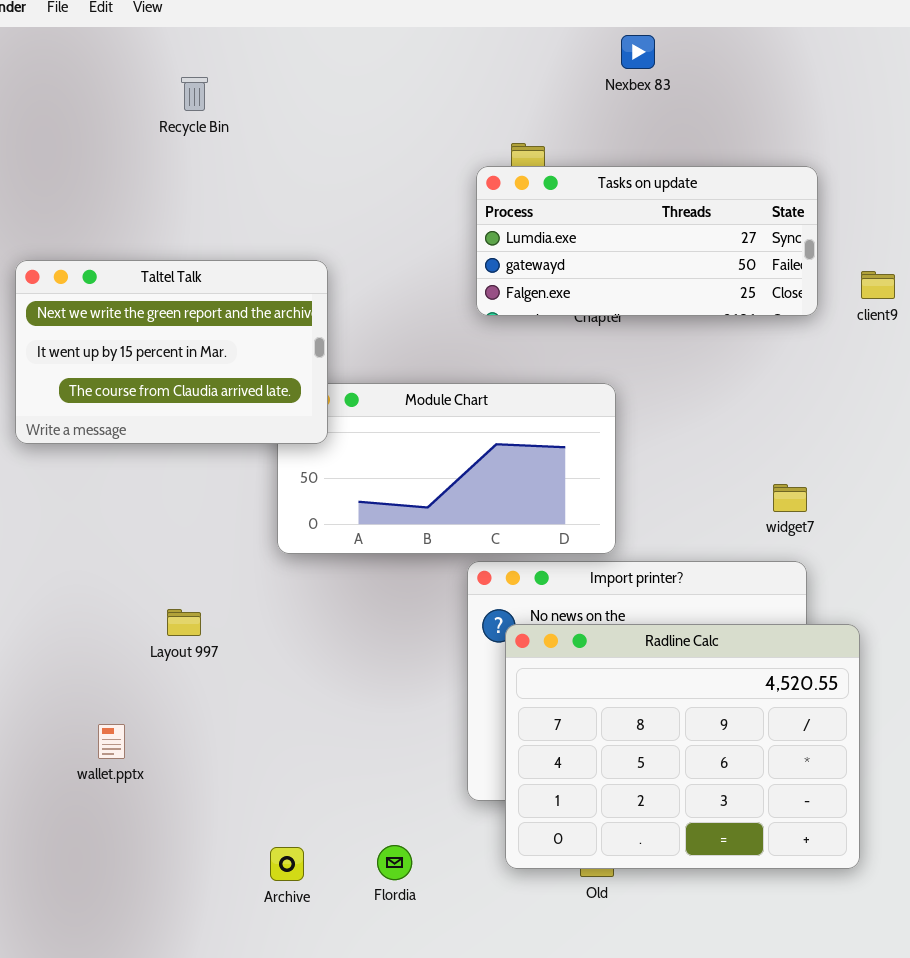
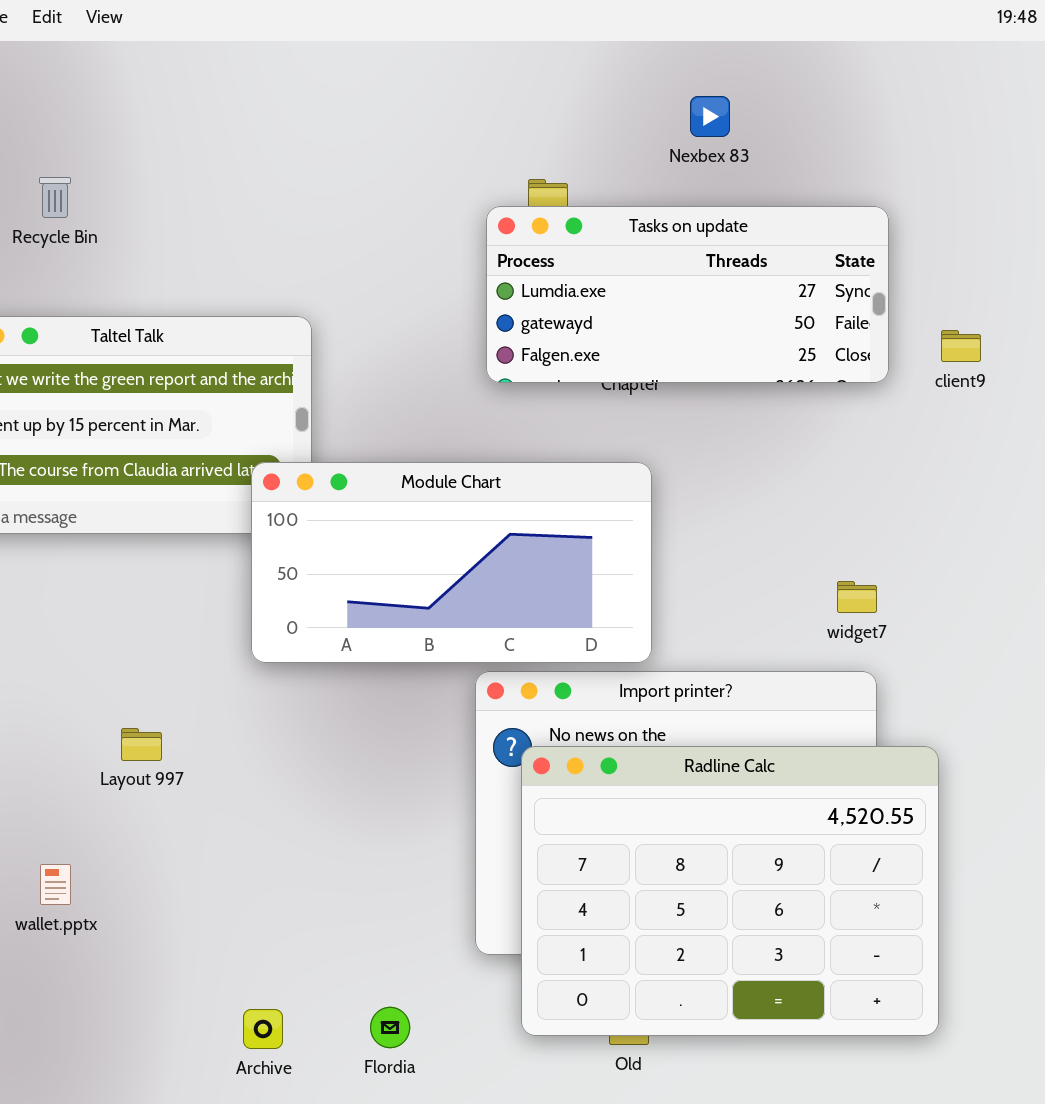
Nexbex 83: [621,35,655,69] -> [690,96,730,137], moved
Recycle Bin: [181,77,208,111] -> [39,177,71,218], moved
Module Chart: [277,383,616,554] -> [251,462,652,663], raised

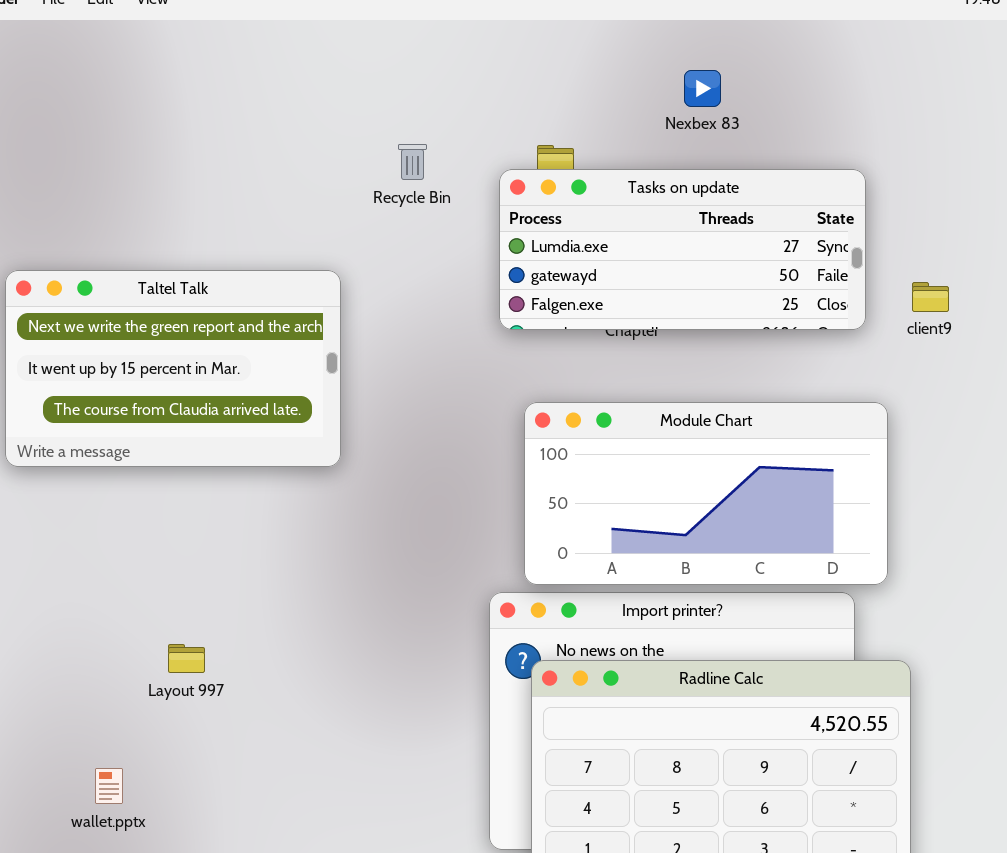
Recycle Bin: [39,177,71,218] -> [398,144,427,180], moved
Module Chart: [251,462,652,663] -> [524,402,888,585], moved

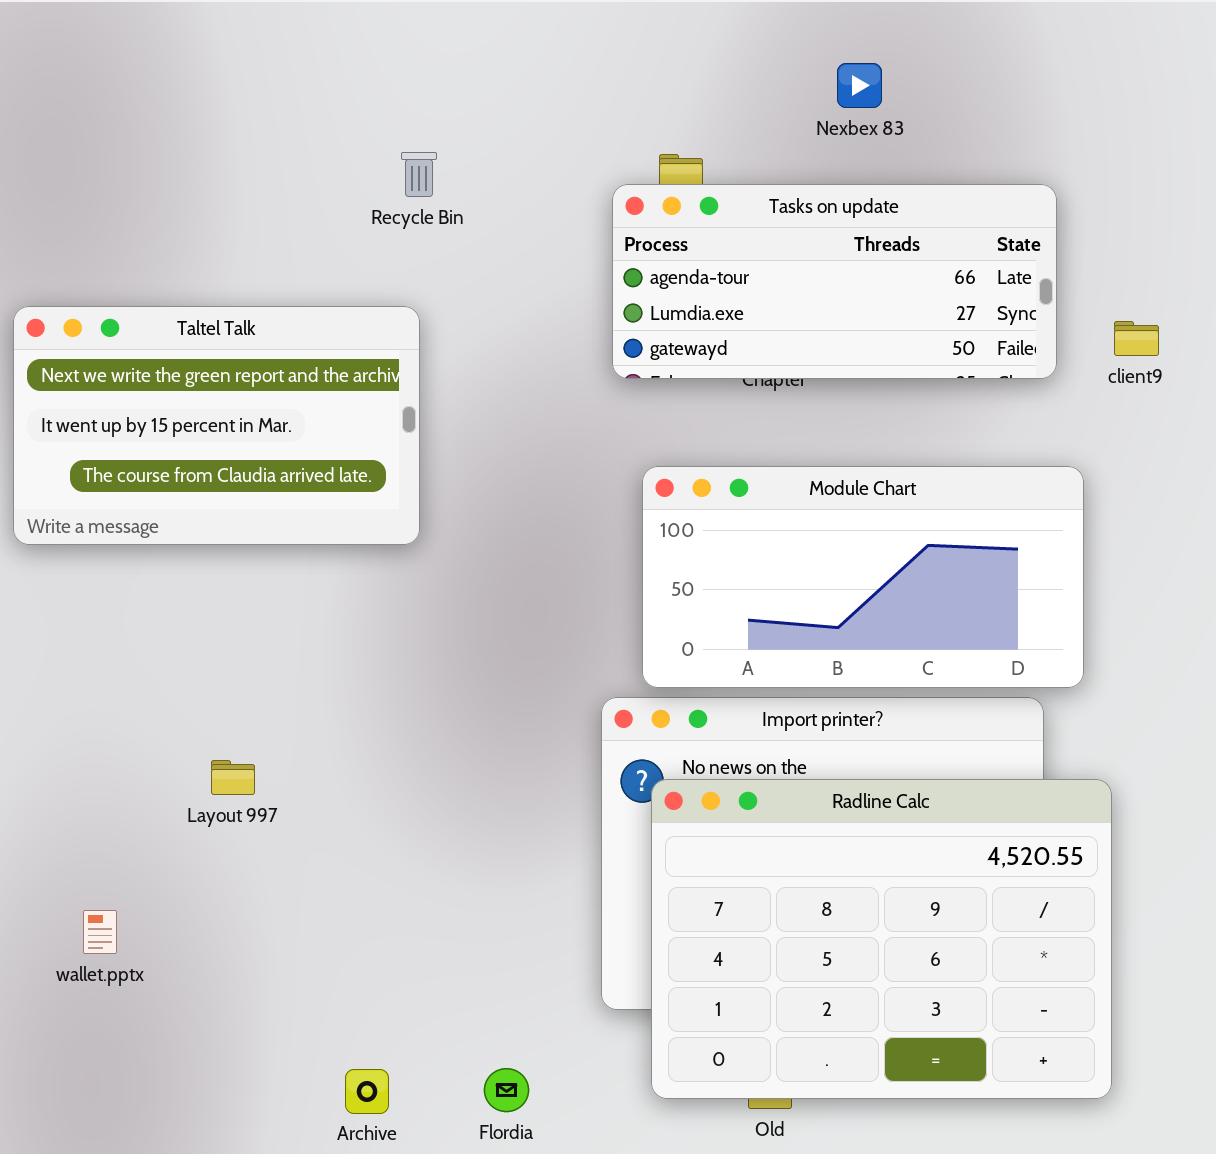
Recycle Bin: [398,144,427,180] -> [401,152,437,197], moved
Tasks on update: [499,169,866,330] -> [612,184,1057,379], scrolled up 1 row
wallet.pptx: [95,768,123,804] -> [83,910,117,954], moved

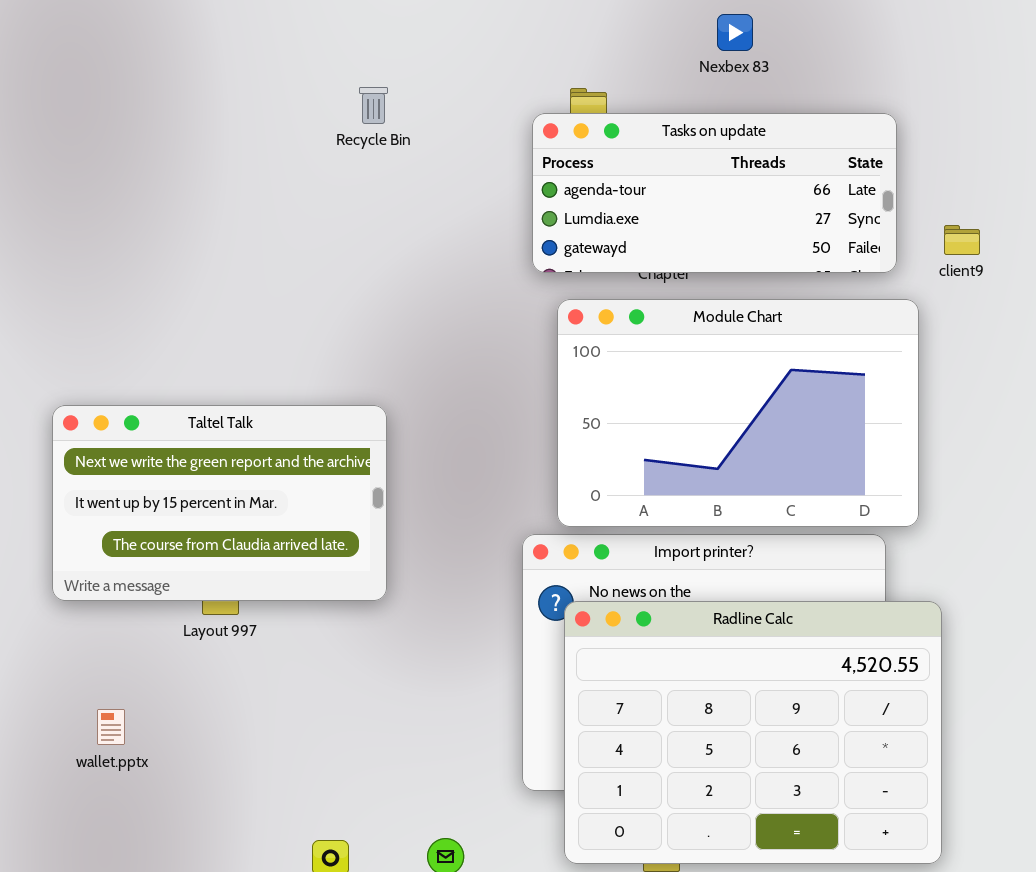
Taltel Talk: [13,306,420,545] -> [52,405,387,601], moved
Module Chart: [642,466,1084,688] -> [557,299,919,527], resized

